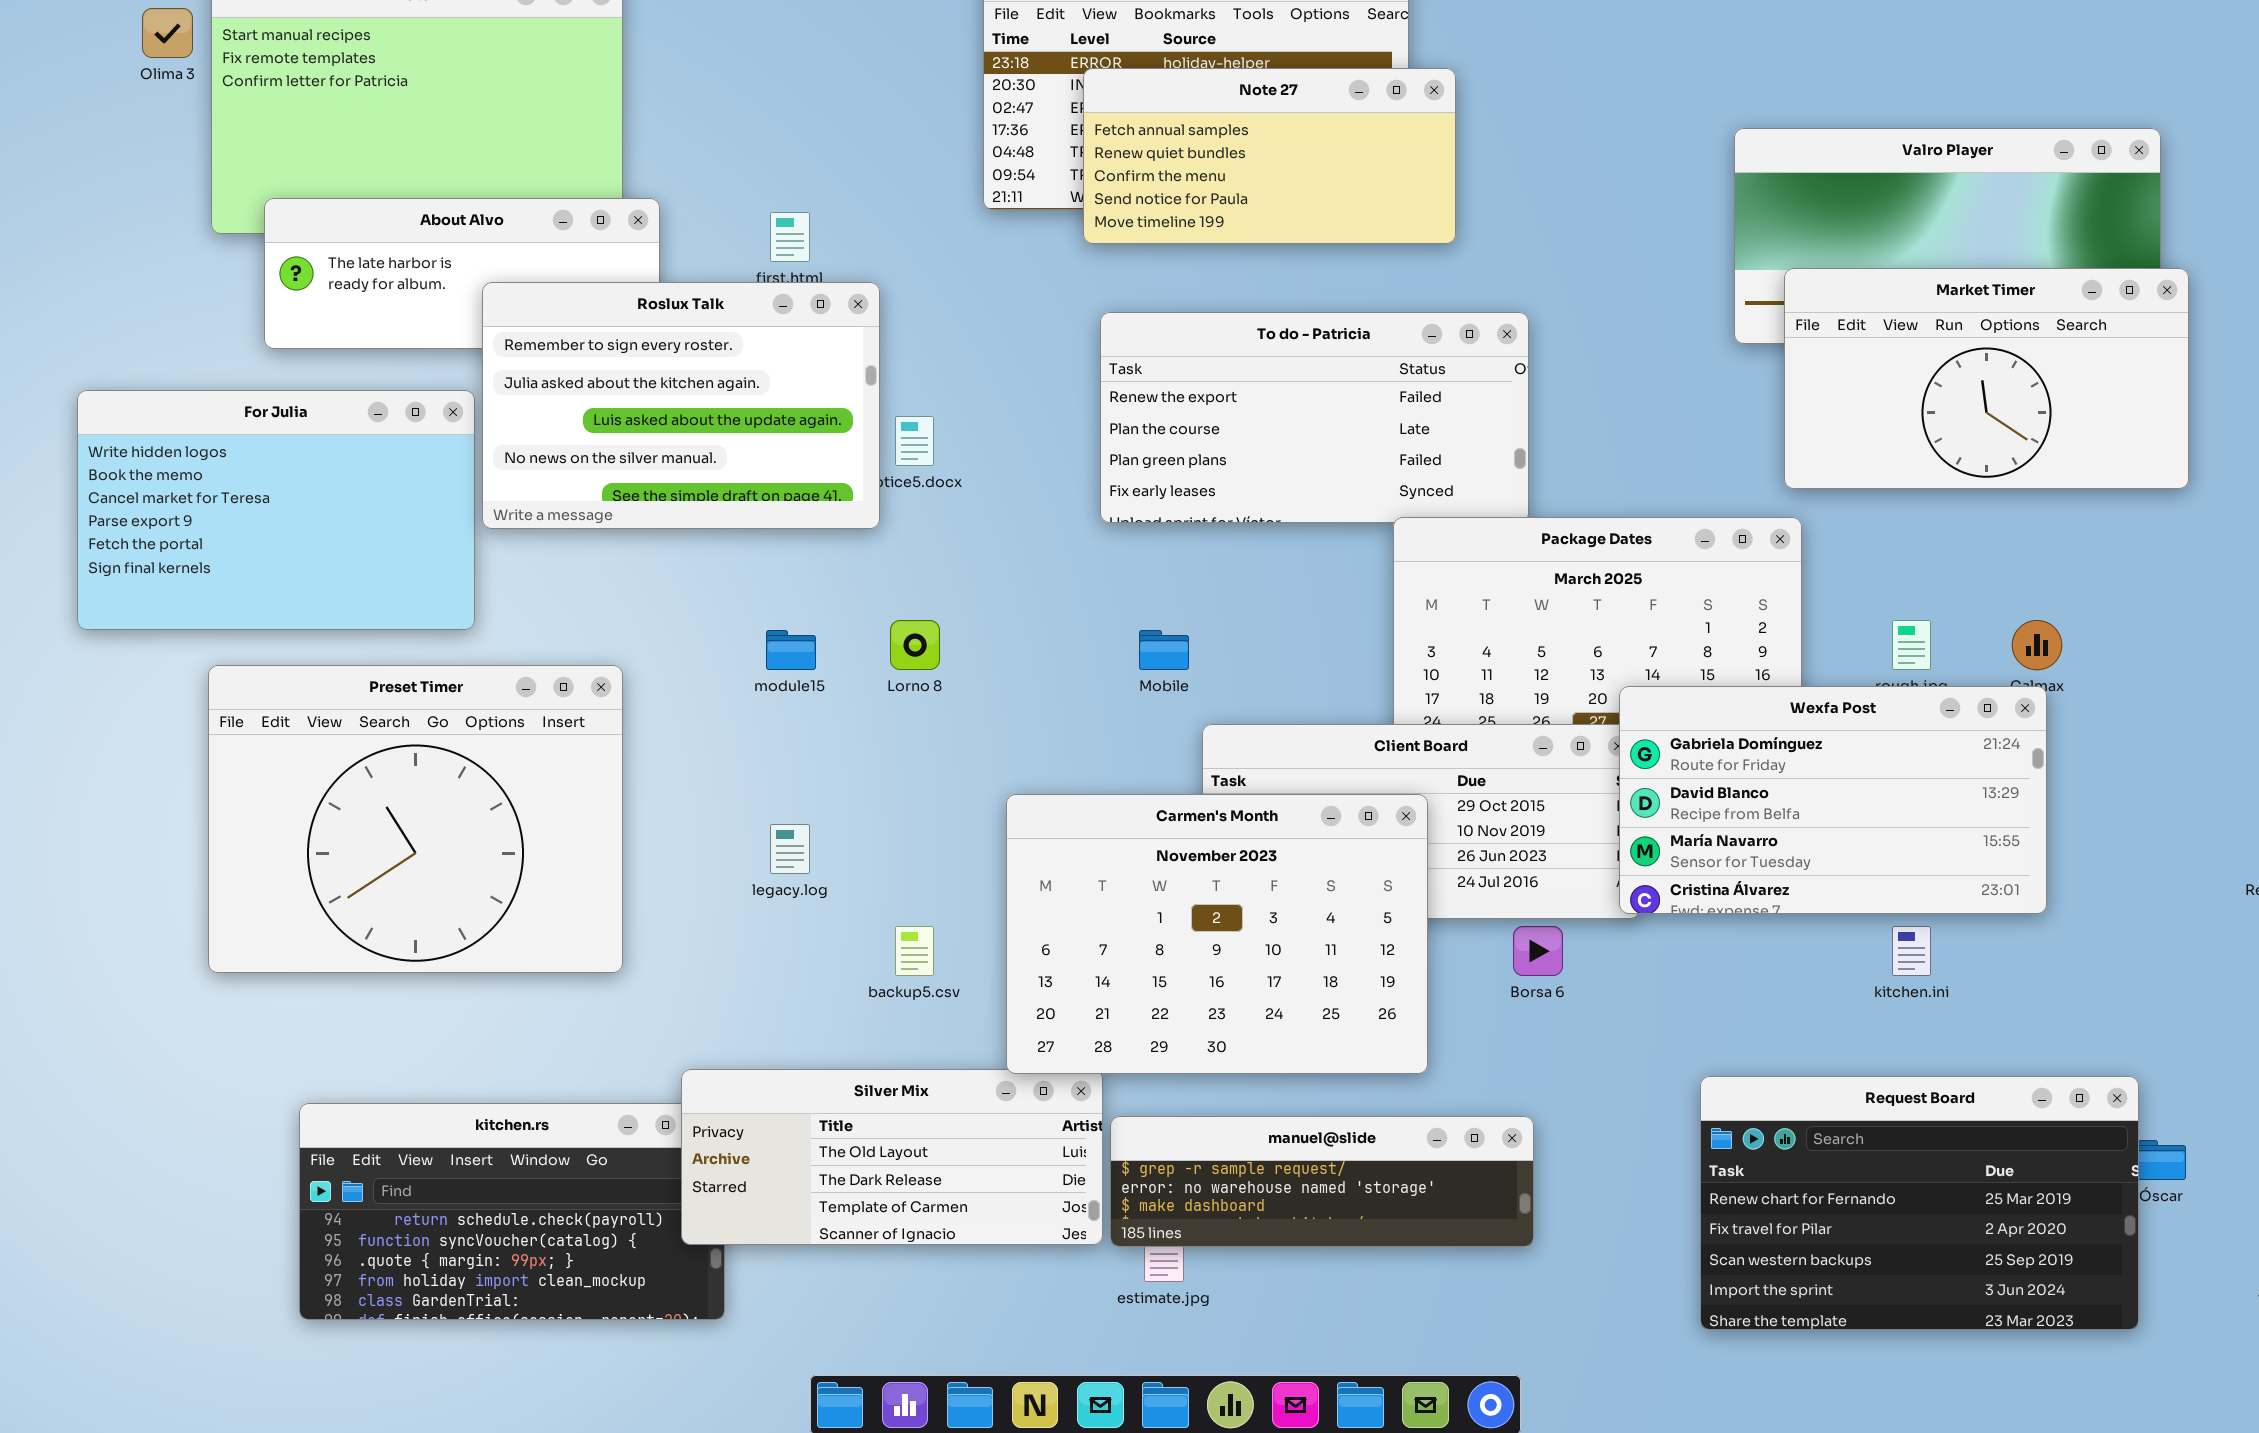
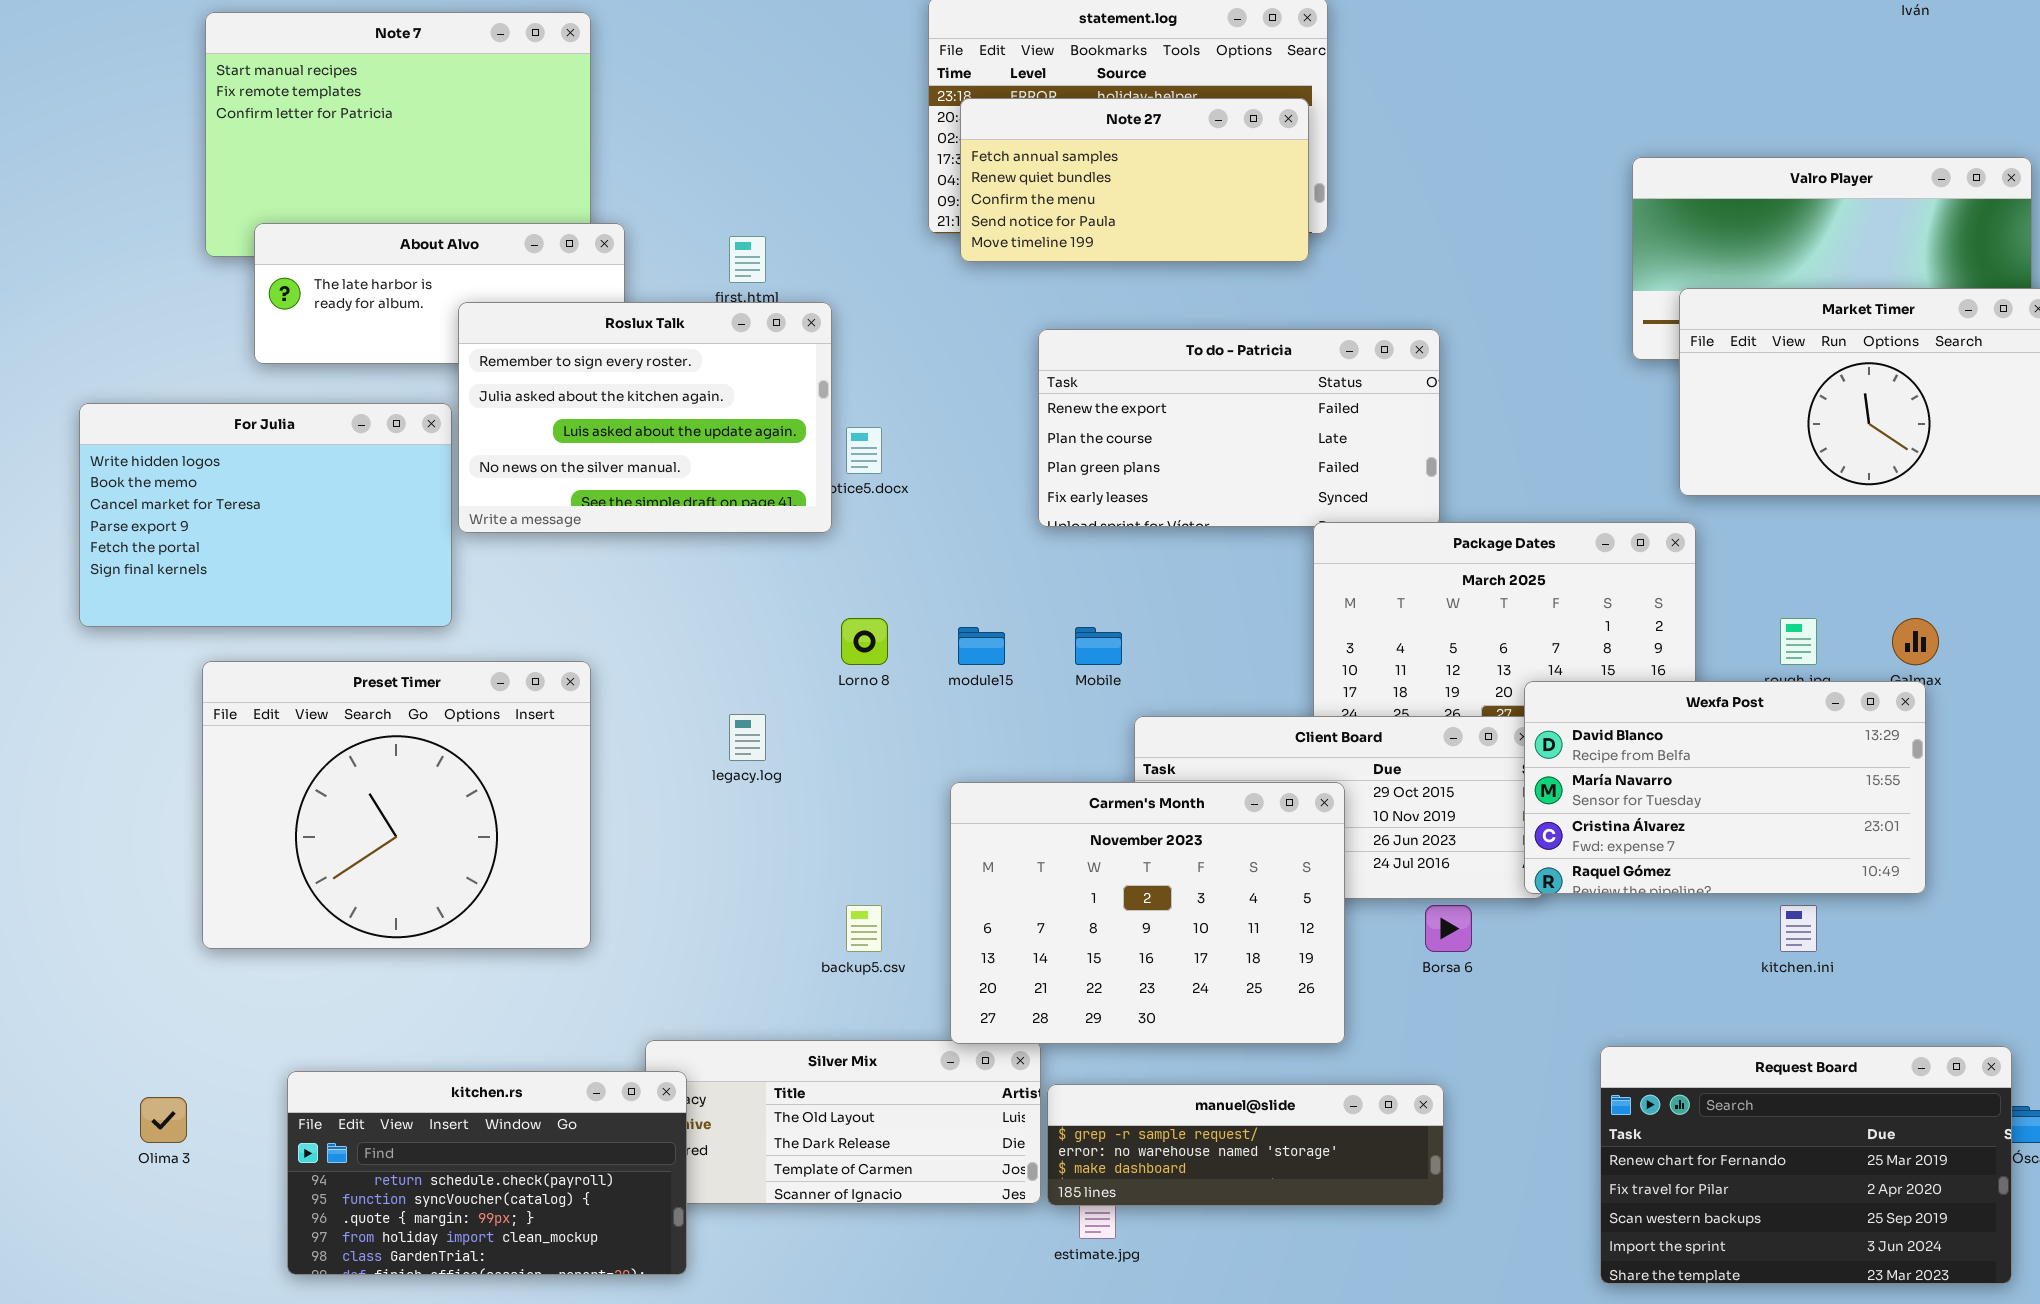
Olima 3: [142,8,193,58] -> [140,1097,187,1143], moved
Note 27: [1083,68,1456,244] -> [960,98,1309,262], moved
module15: [766,630,816,670] -> [958,627,1005,665], moved
Wexfa Post: [1619,686,2047,914] -> [1524,681,1926,894], scrolled down 1 row
legacy.log: [770,824,810,874] -> [729,714,766,761], moved
kitchen.rs: [299,1103,725,1320] -> [287,1071,687,1275], raised

